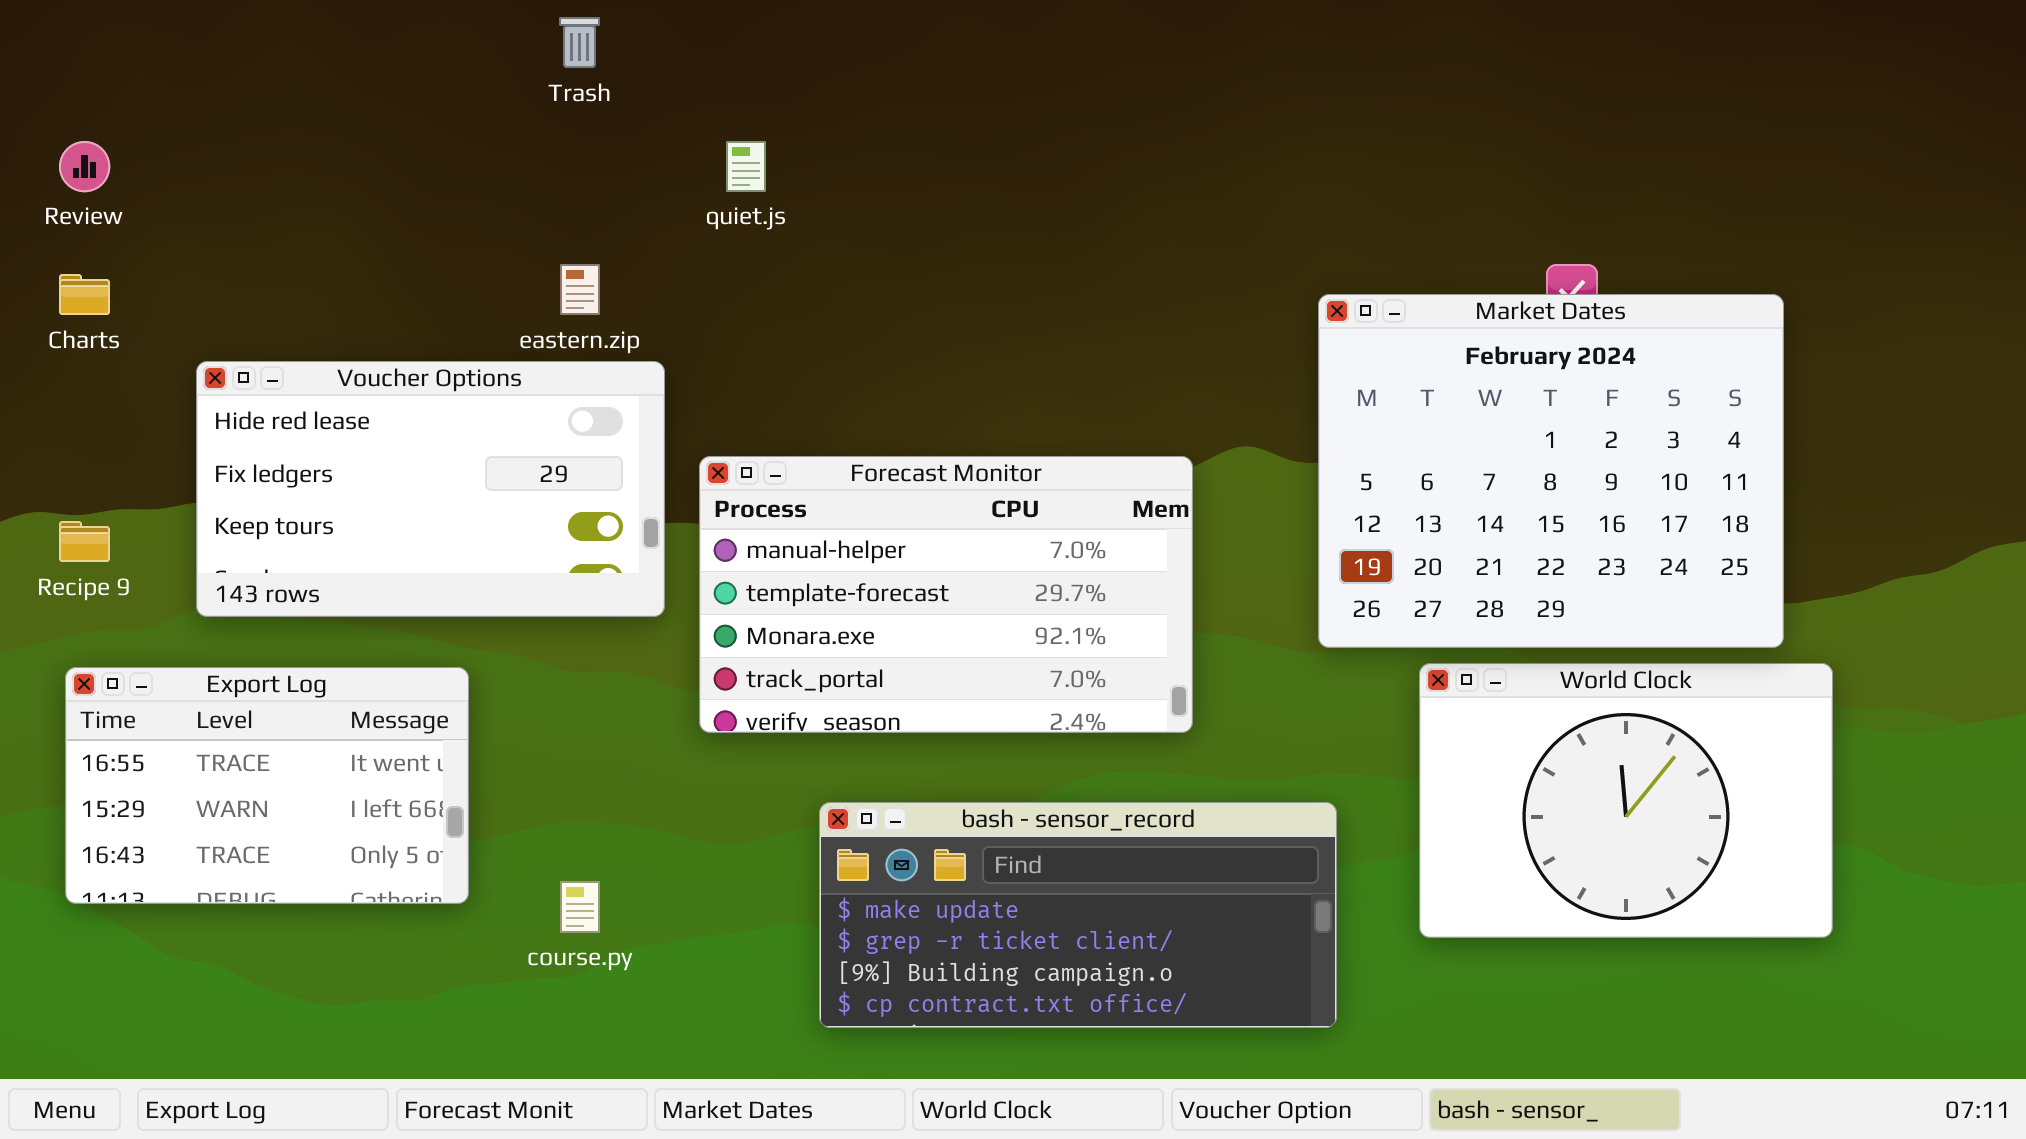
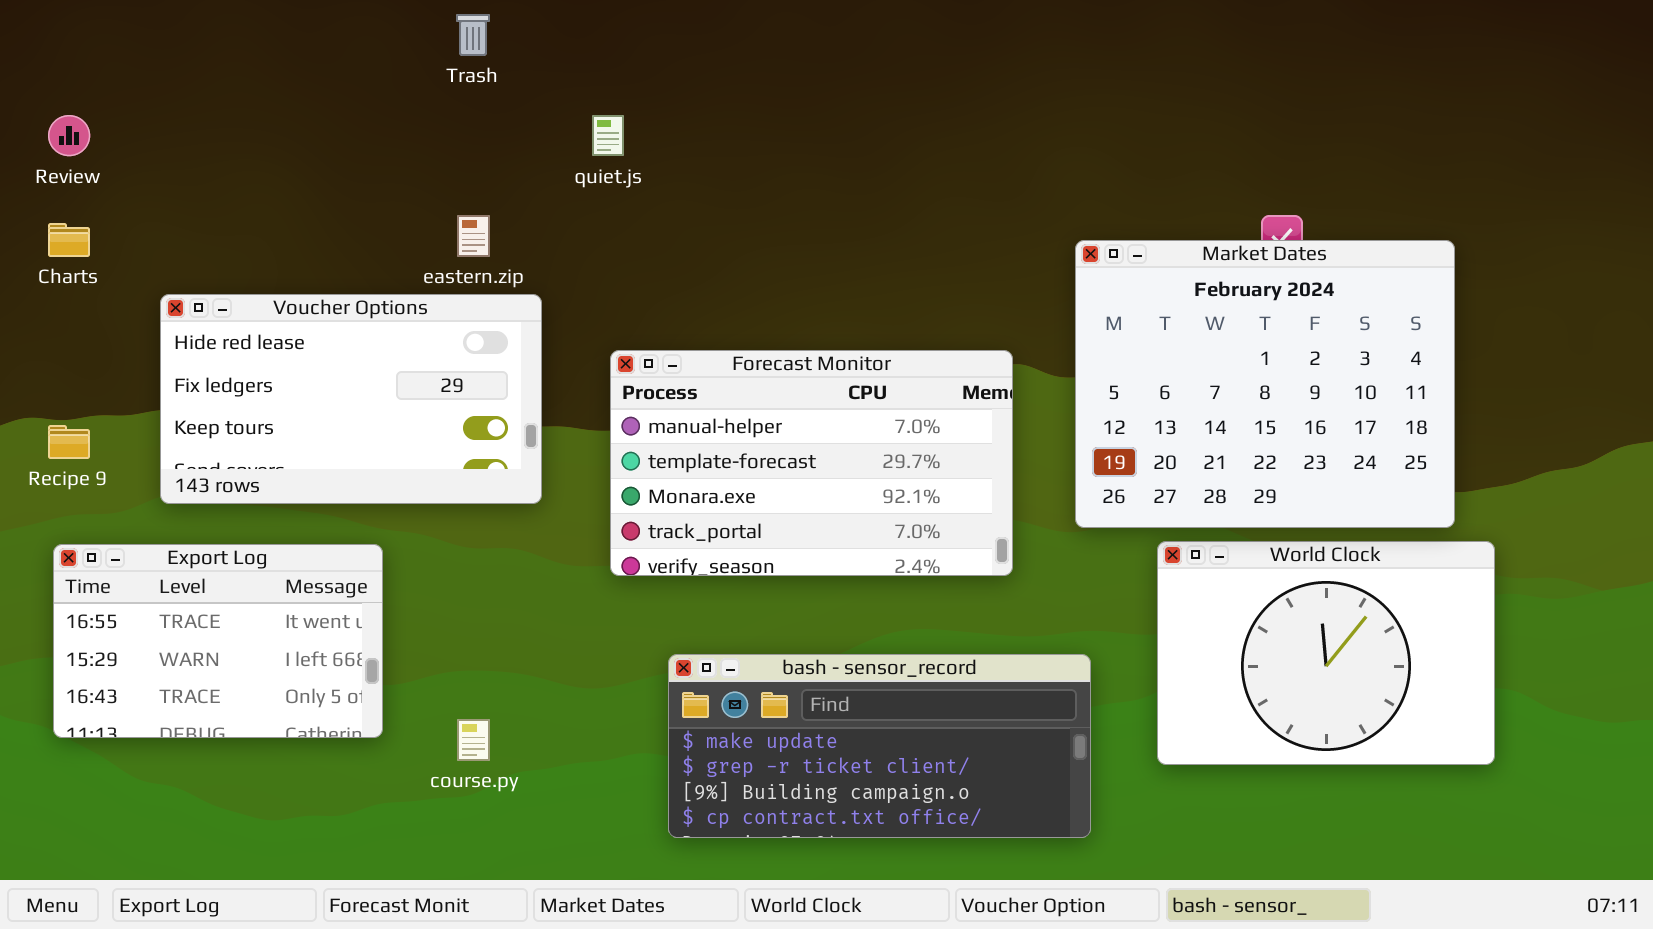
Forecast Monitor: [699,456,1193,733] -> [610,350,1013,576], moved

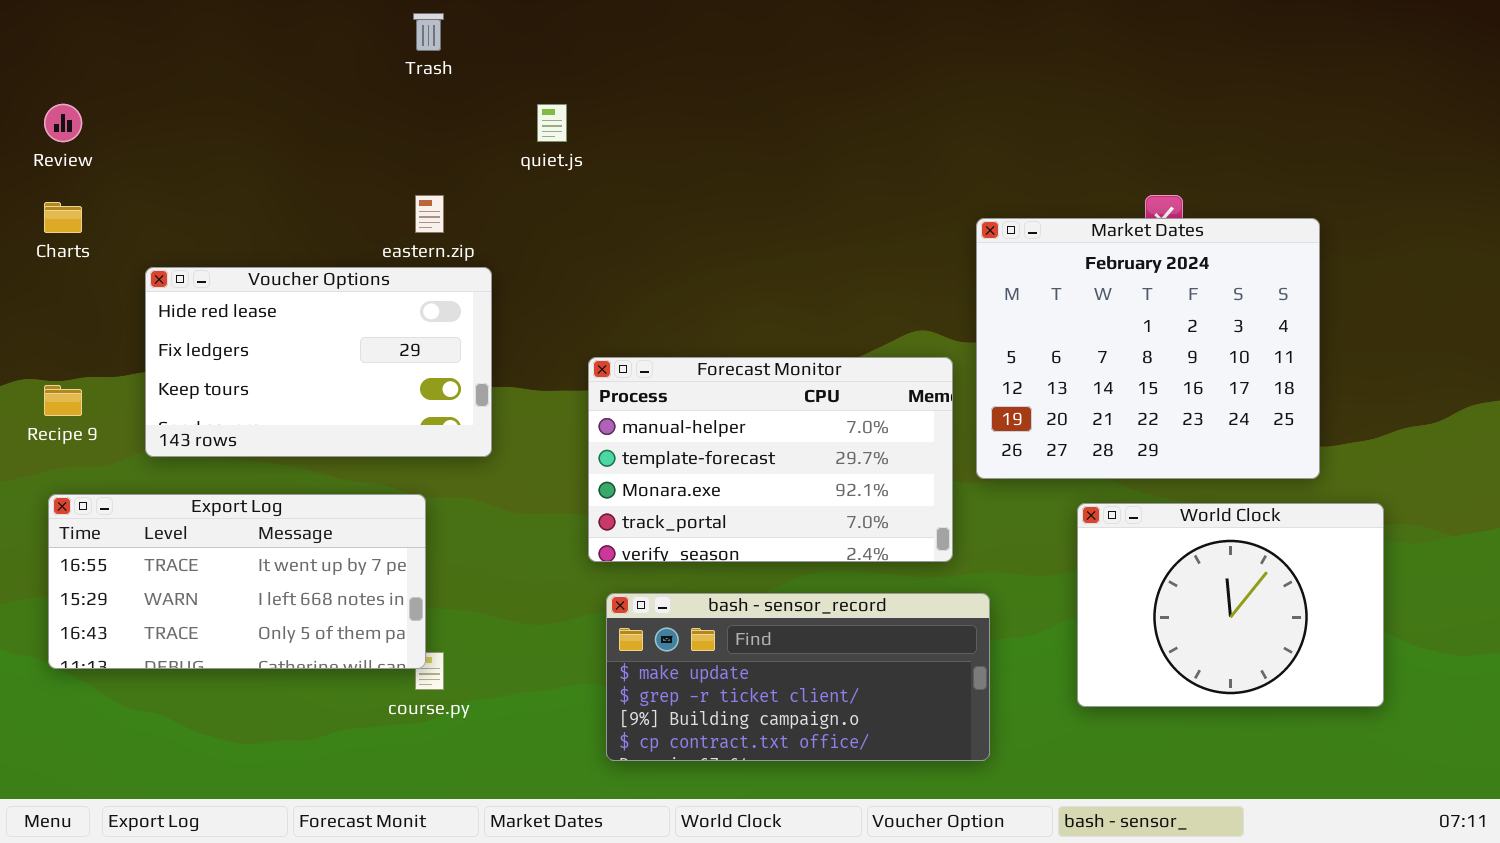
Forecast Monitor: [610,350,1013,576] -> [588,357,953,562], moved
World Clock: [1157,541,1495,765] -> [1077,503,1384,707], moved
Export Log: [53,544,383,738] -> [48,494,426,669], resized

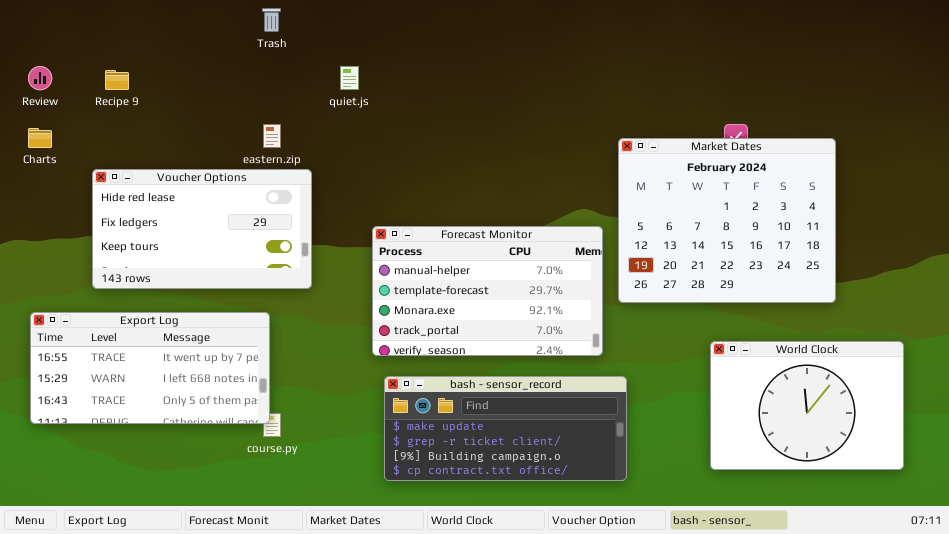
Recipe 9: [44,385,82,416] -> [105,70,129,90], moved
World Clock: [1077,503,1384,707] -> [710,341,904,470], moved

